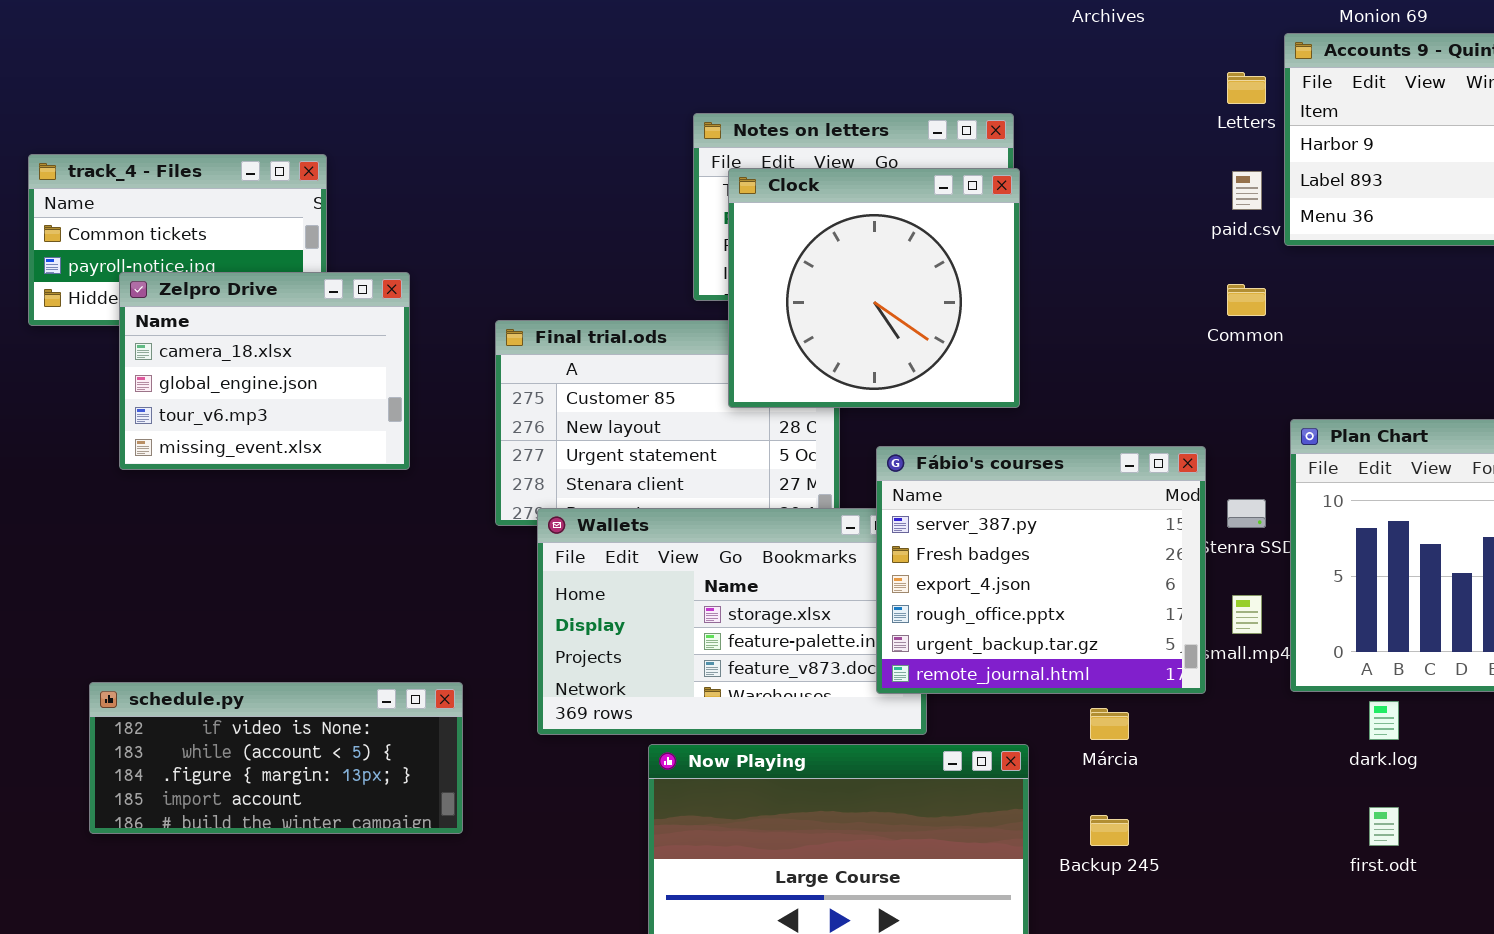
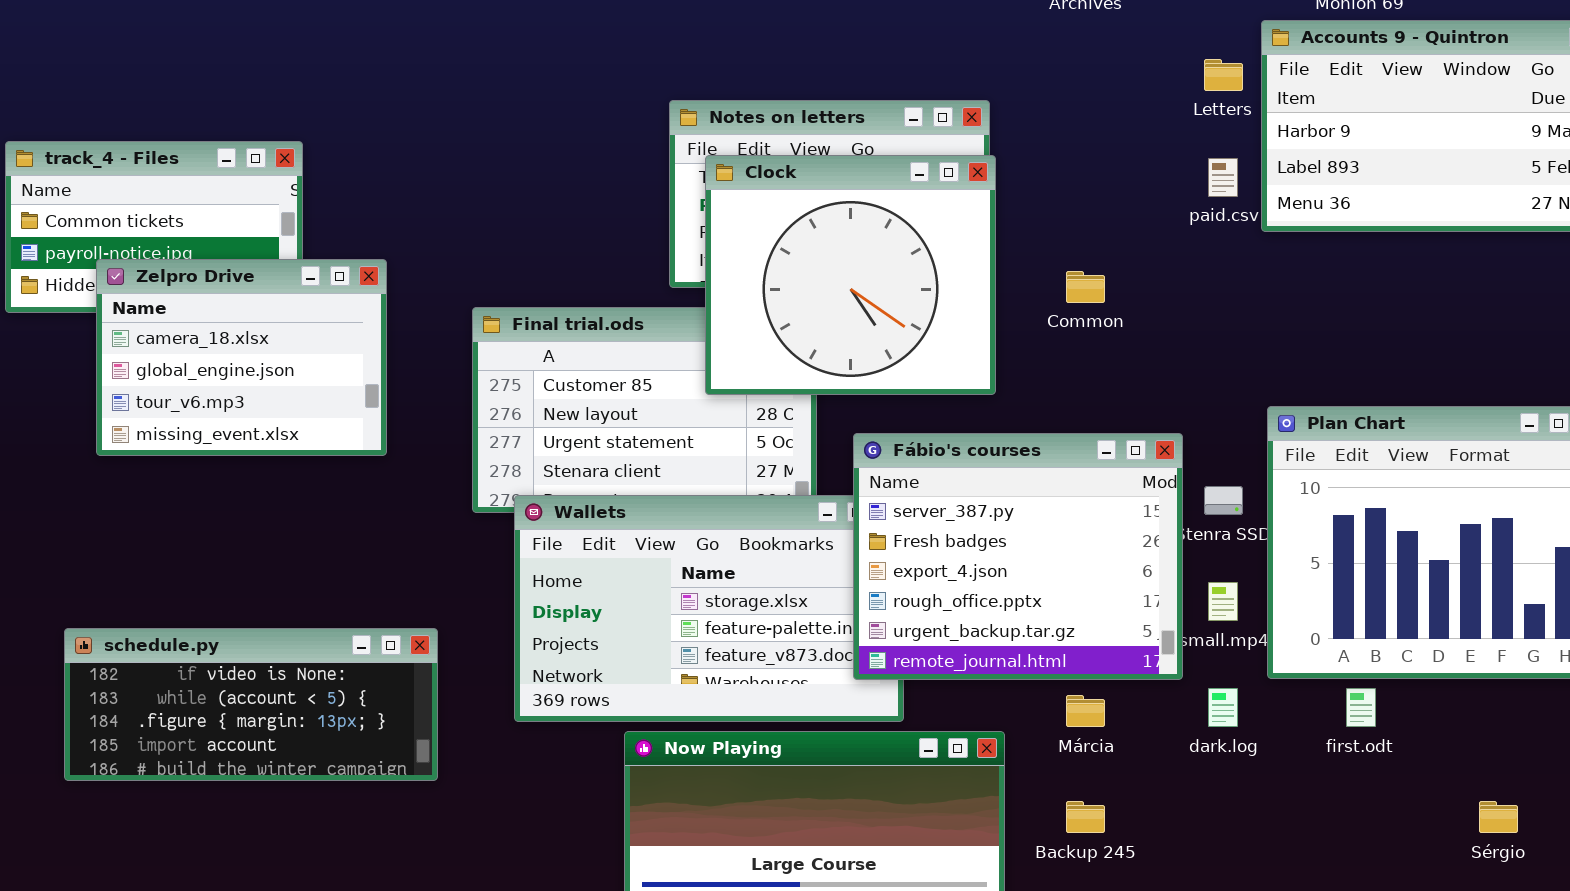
Common: [1227,284,1266,316] -> [1066,271,1105,303], moved
schedule.py: [89,682,463,834] -> [64,628,438,781], moved
dark.log: [1369,701,1399,740] -> [1208,688,1238,727], moved
first.odt: [1369,807,1399,846] -> [1346,688,1376,727], moved

